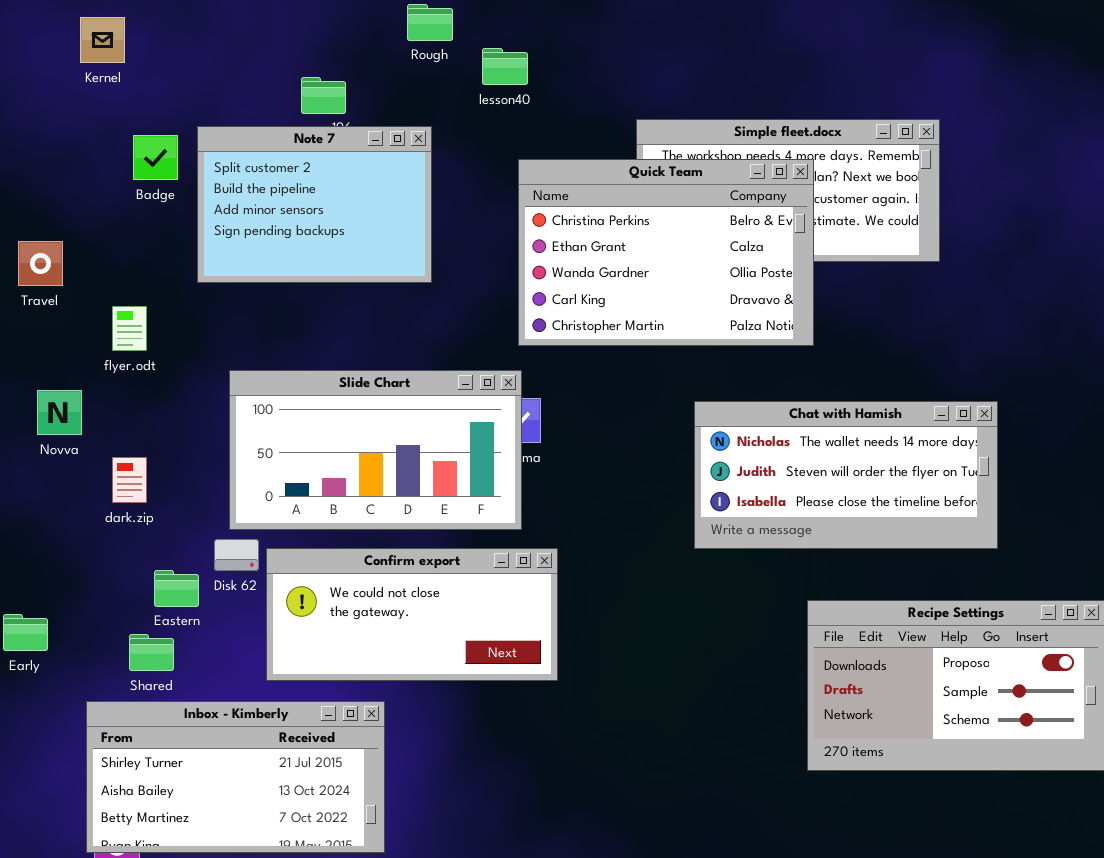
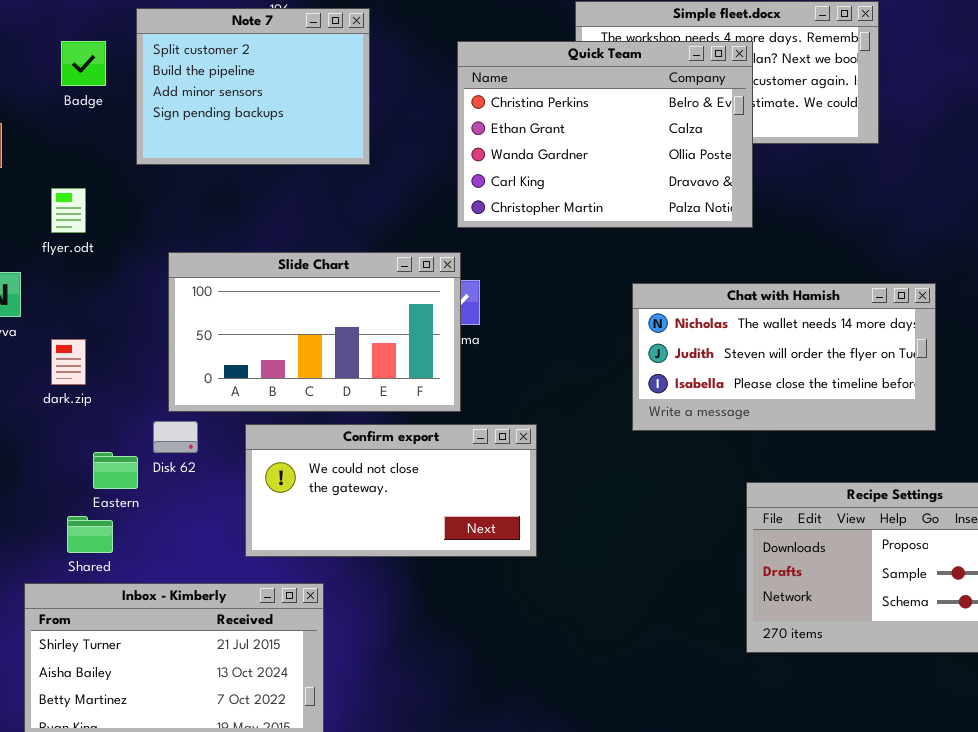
Badge: [133,135,178,180] -> [61,41,106,86], moved
Confirm export: [266,548,558,681] -> [245,424,537,557], moved

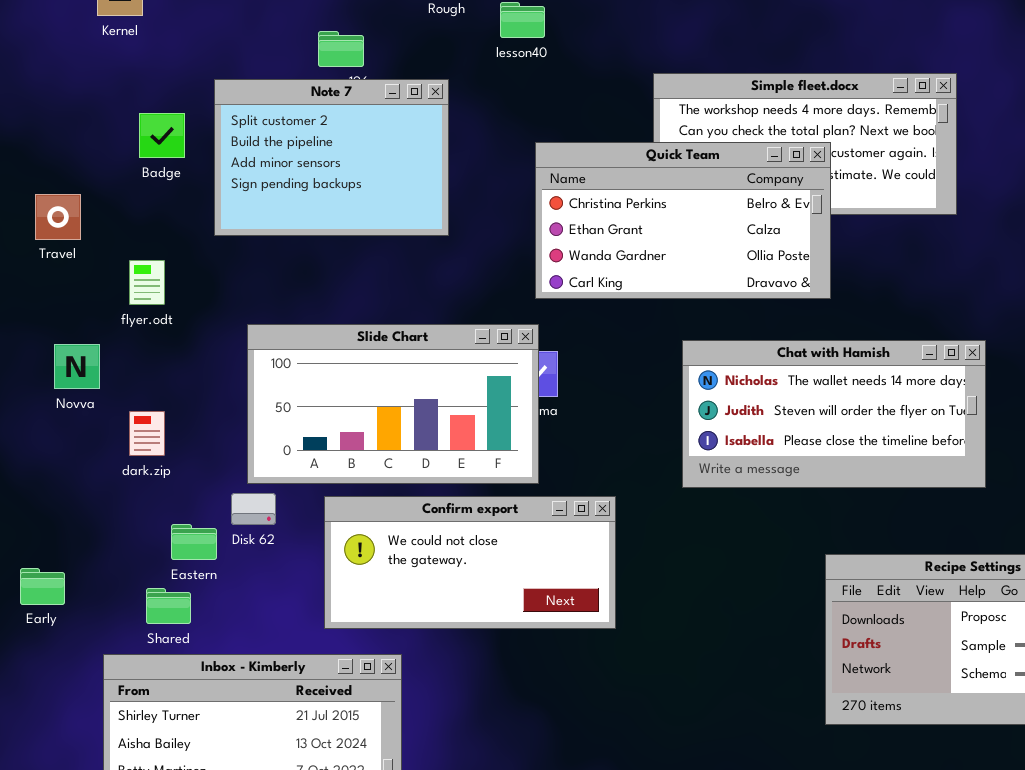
Quick Team: [457,41,753,228] -> [535,142,831,299], resized
Chat with Hamish: [632,283,936,431] -> [682,340,986,488], moved

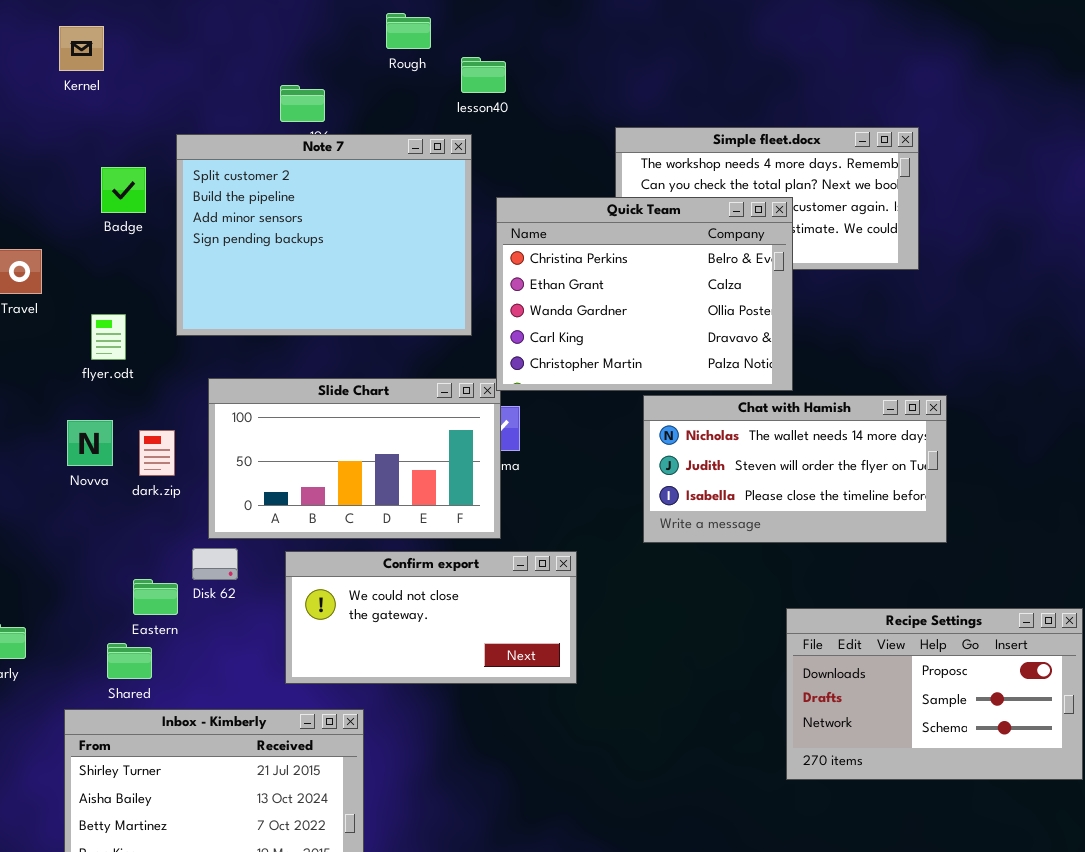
Note 7: [214,79,449,236] -> [176,134,472,336], resized
Quick Team: [535,142,831,299] -> [496,197,793,391], resized
Novva: [54,344,100,389] -> [67,420,113,466], moved
dark.zip: [129,411,165,456] -> [139,430,175,476], moved

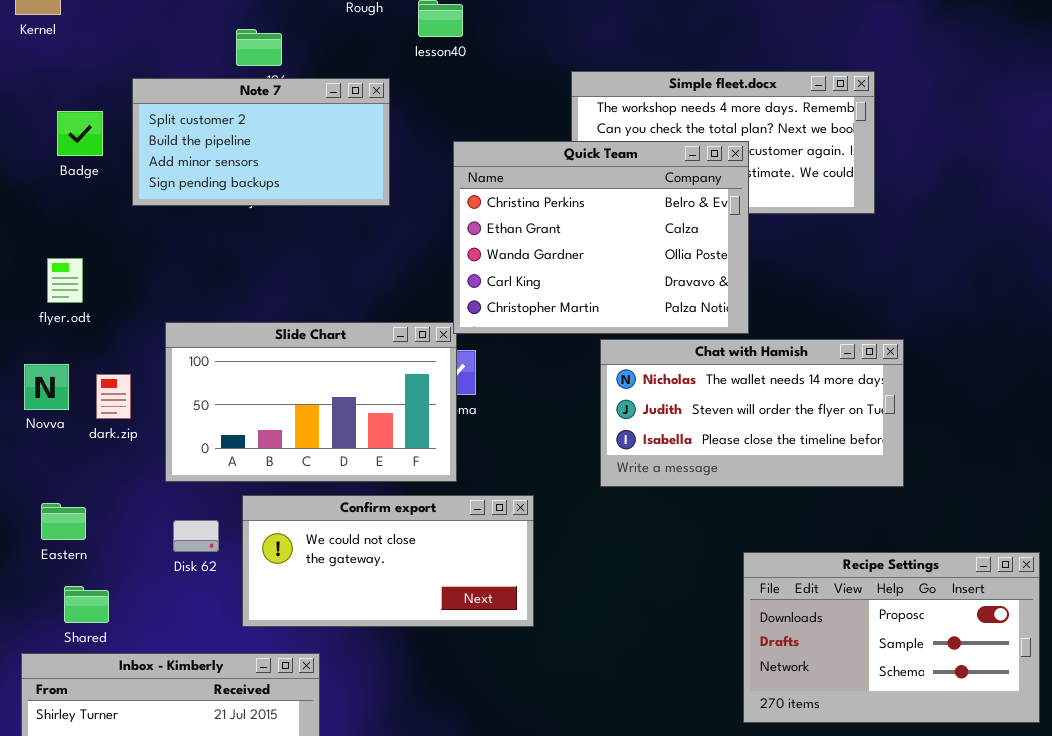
Note 7: [176,134,472,336] -> [132,78,390,206], resized
Disk 62: [192,548,238,580] -> [173,520,219,552], moved
Eastern: [133,579,178,615] -> [41,503,86,540], moved

